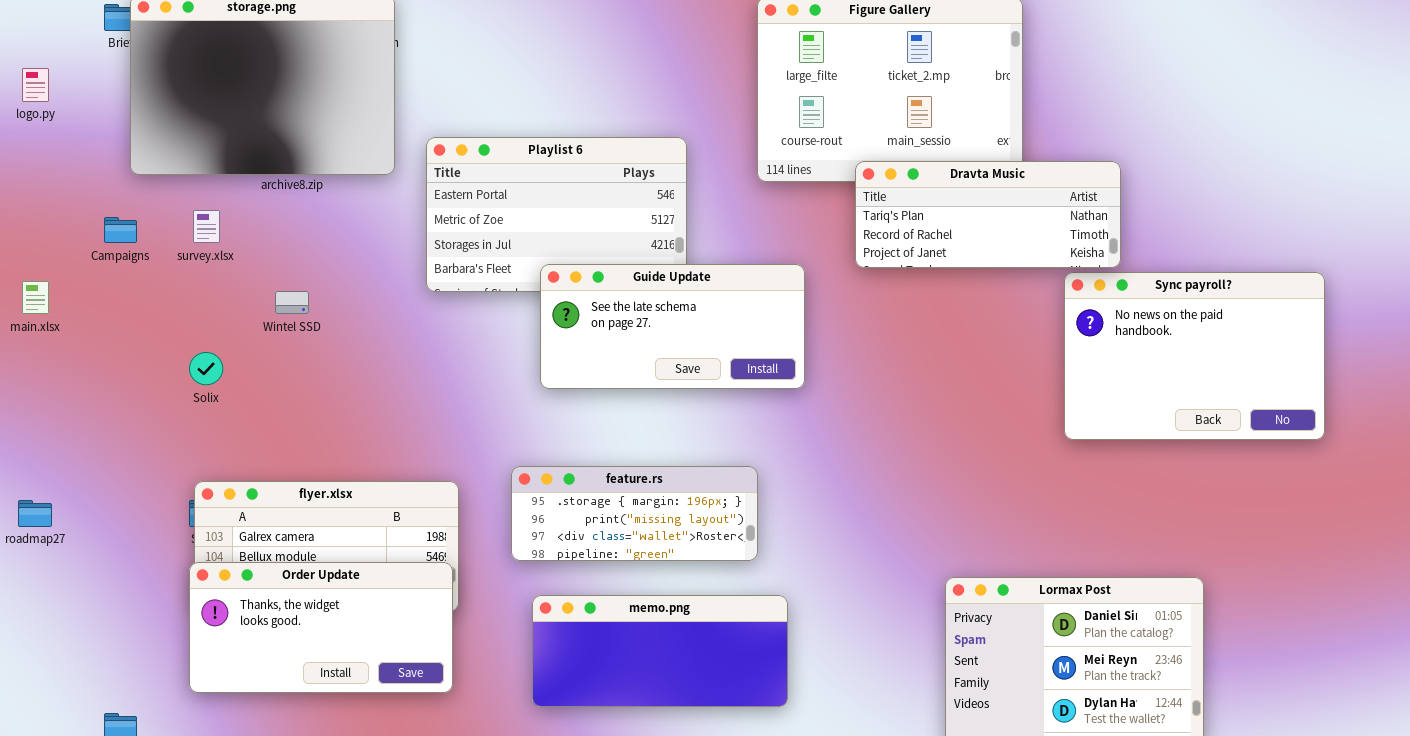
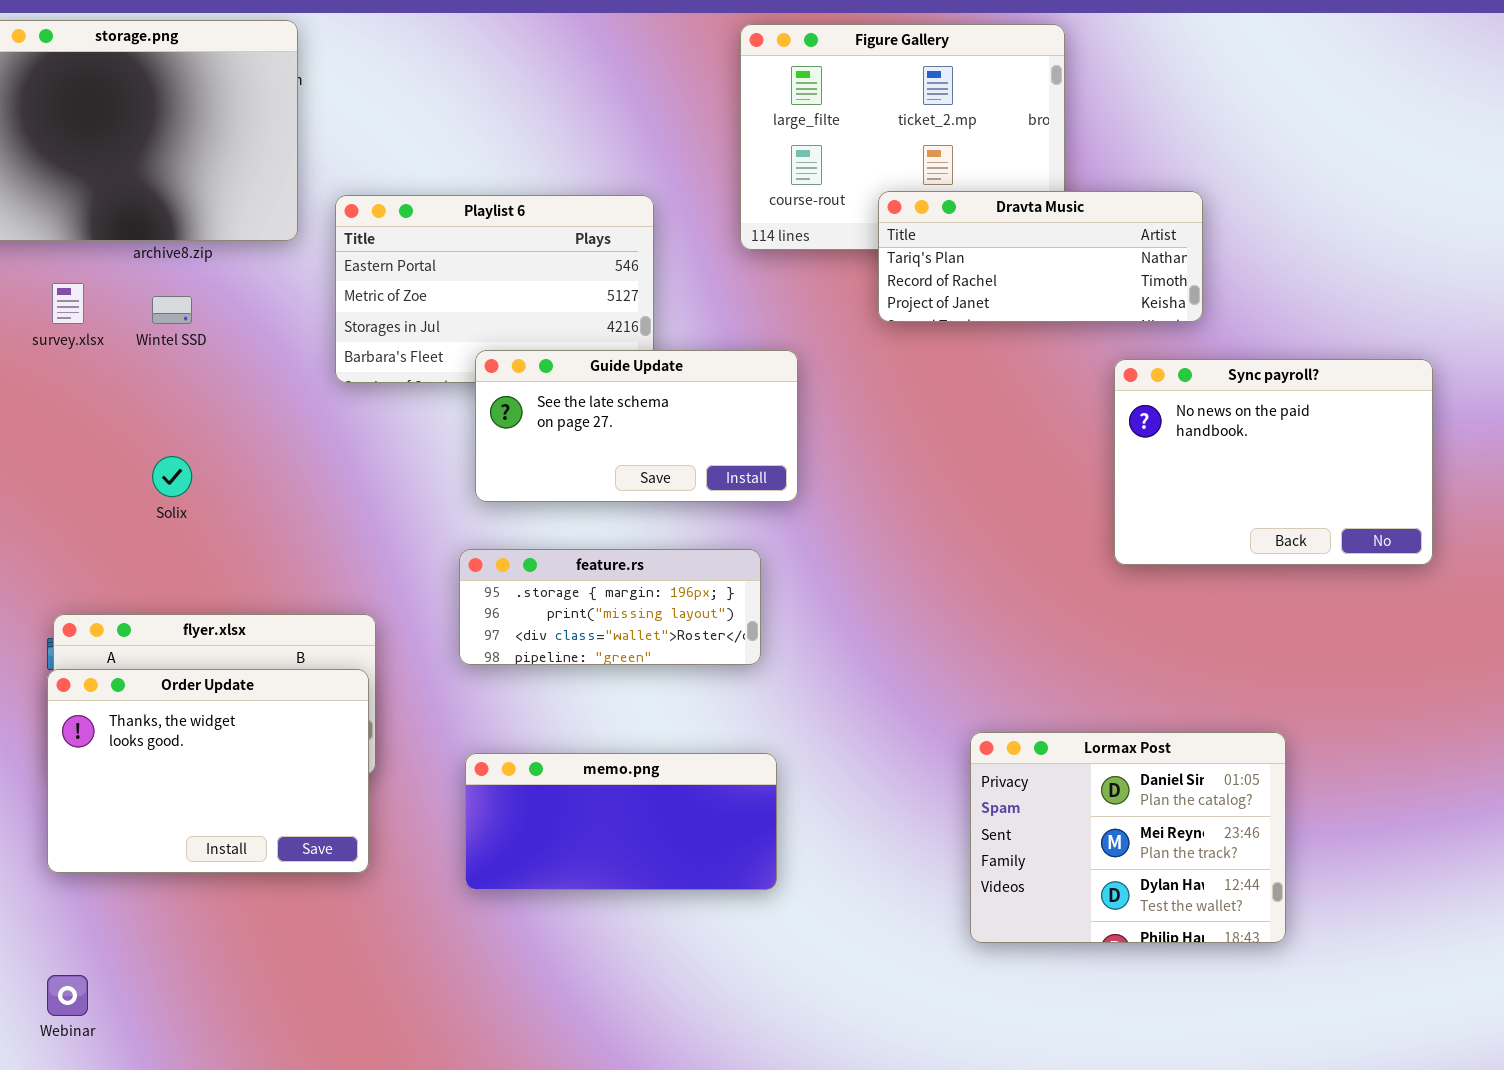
Dravta Music: [855,161,1121,268] -> [878,191,1203,322], moved
Wintel SSD: [275,291,309,314] -> [152,296,192,324], moved
Solix: [189,352,223,385] -> [152,456,192,497], moved
feature.rs: [511,466,758,561] -> [459,549,761,665], moved
Order Update: [189,562,453,693] -> [47,669,369,873], resized

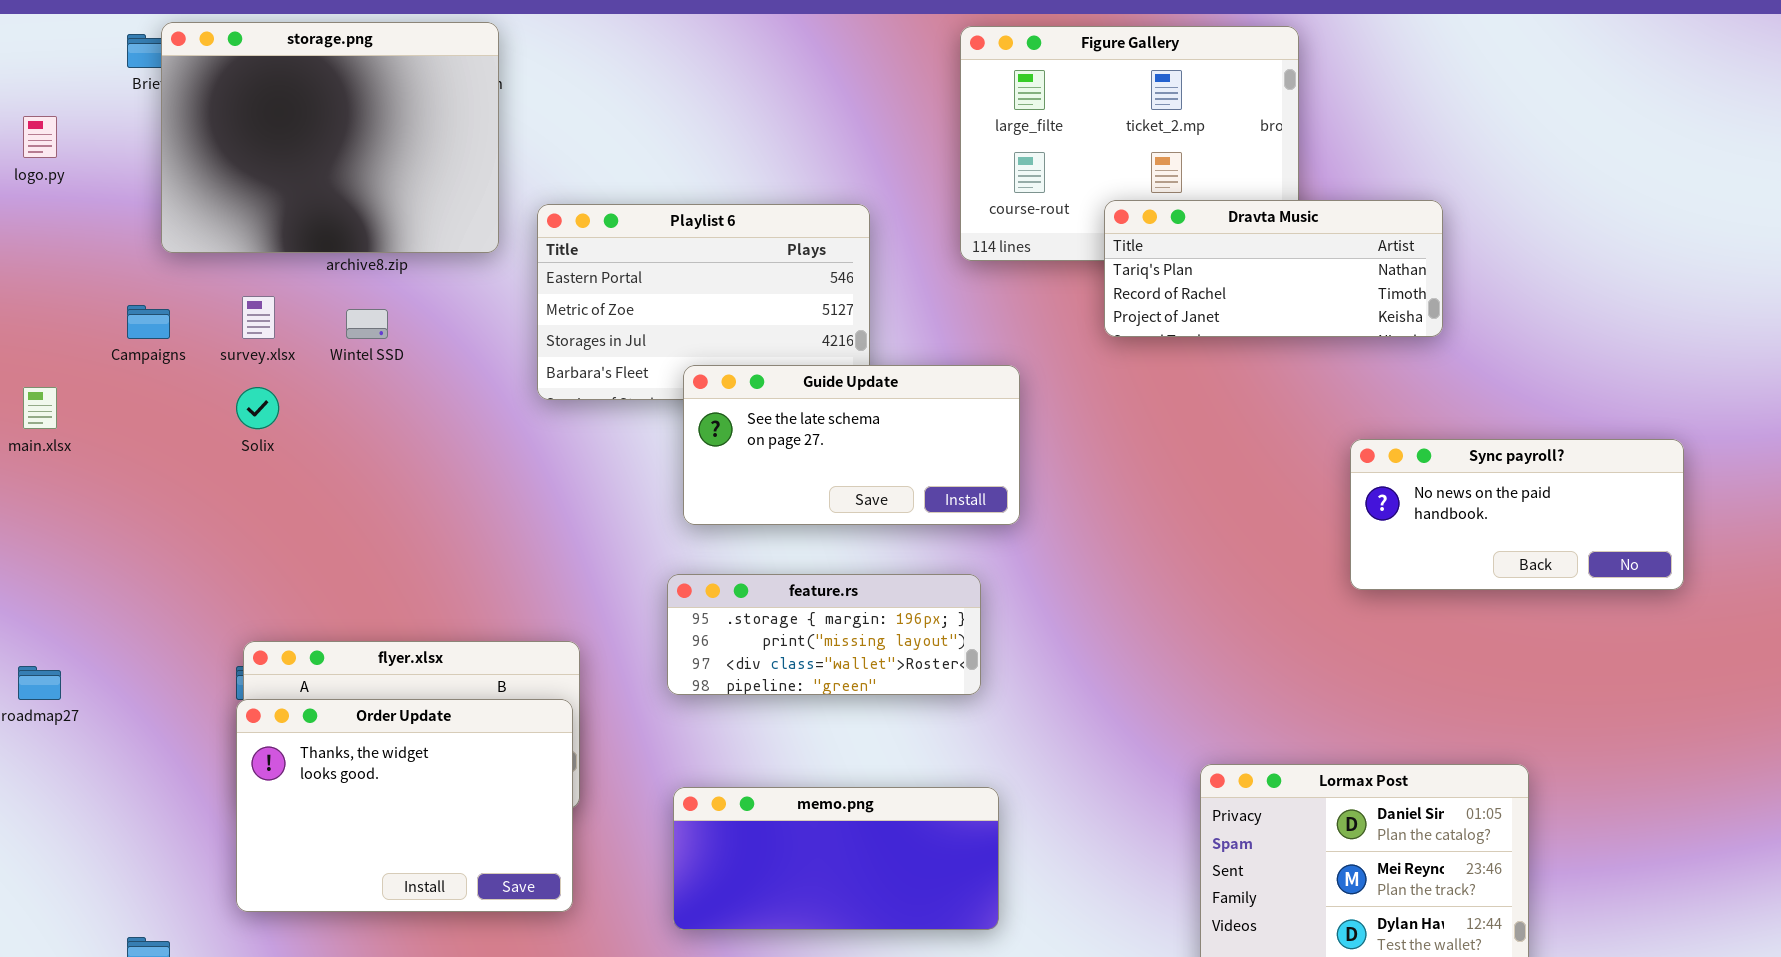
Sync payroll?: [1114,359,1433,565] -> [1350,439,1684,590], resized
Solix: [152,456,192,497] -> [236,387,279,429], moved

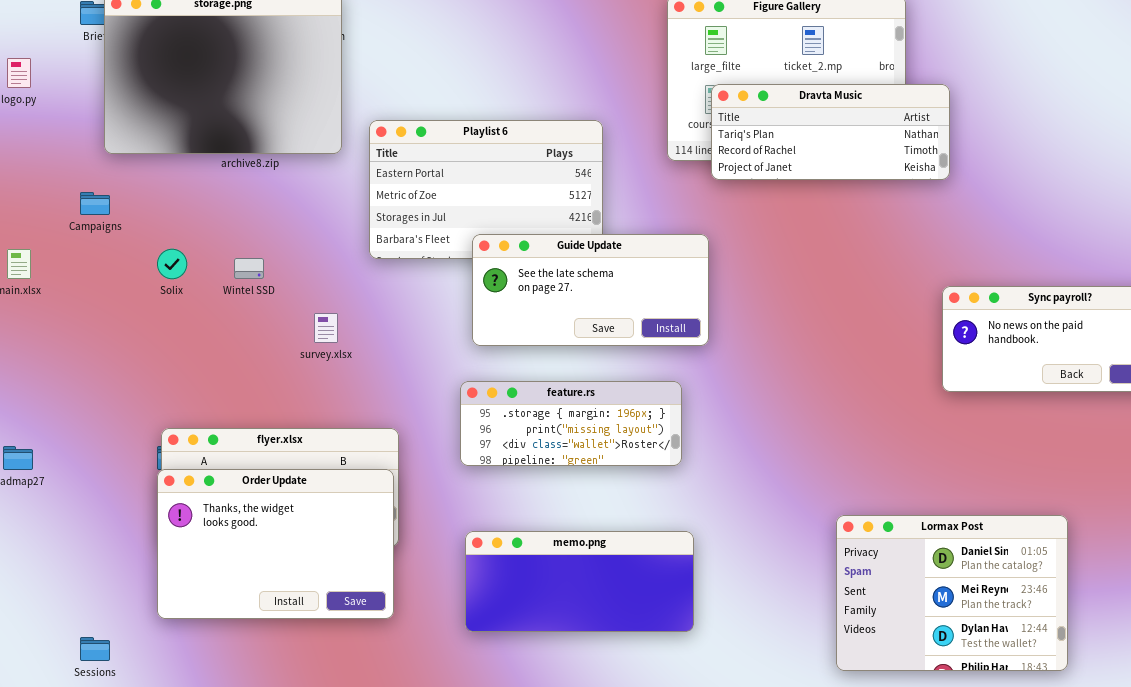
Dravta Music: [1104,200,1443,337] -> [711,84,950,180], moved
survey.xlsx: [242,296,275,339] -> [314,313,338,343], moved
Wintel SSD: [346,309,388,339] -> [234,258,264,279], moved

